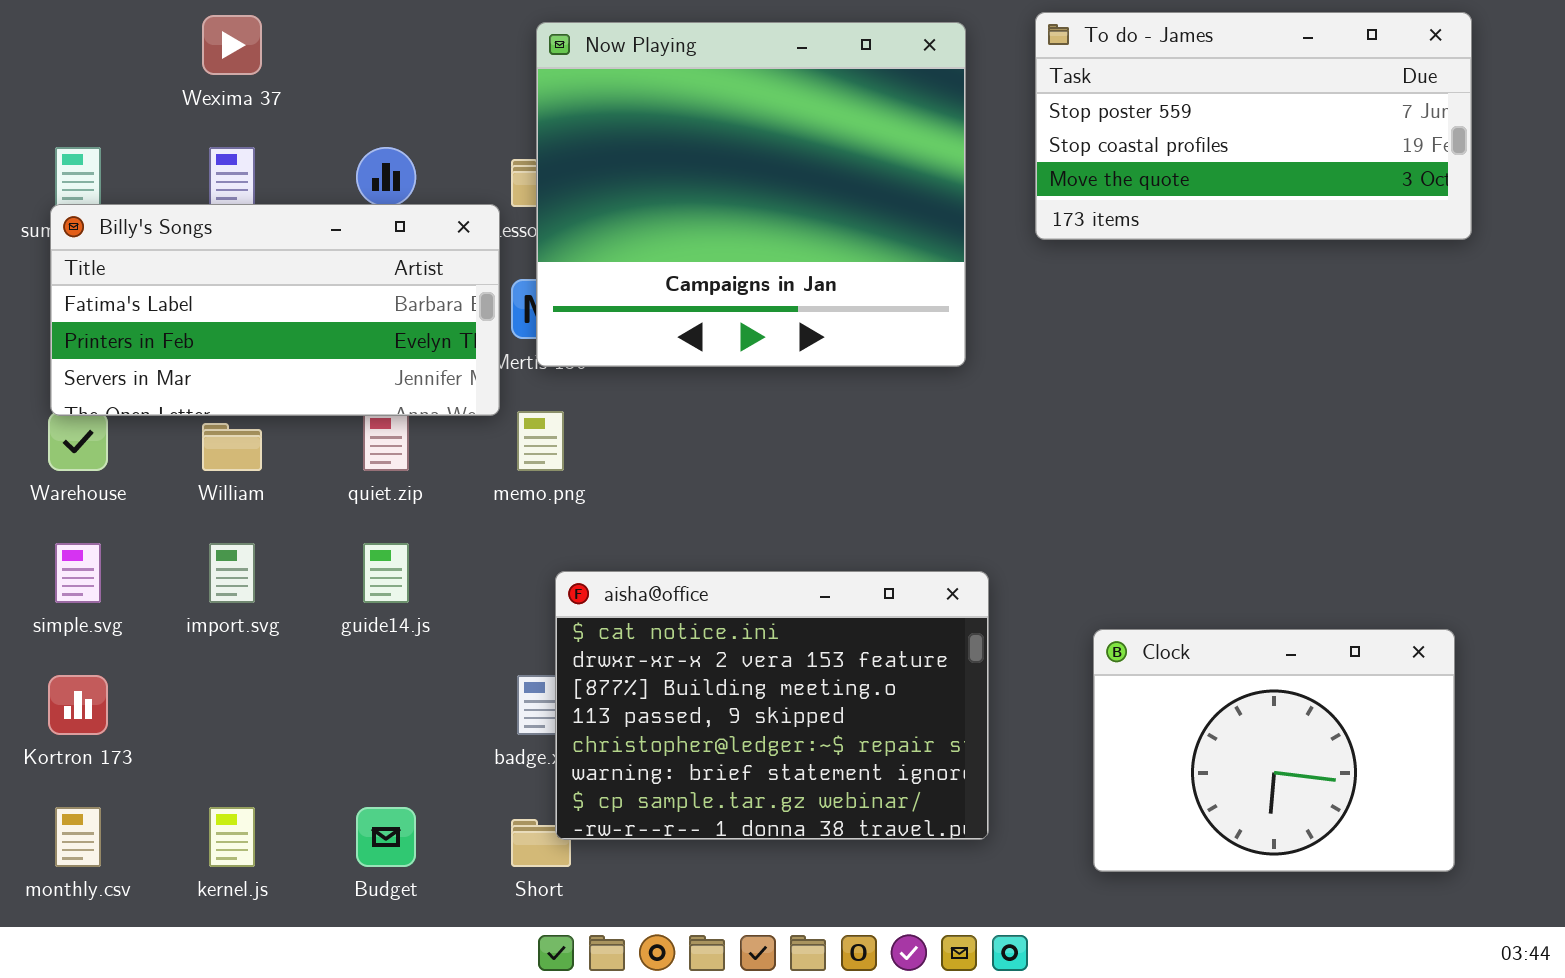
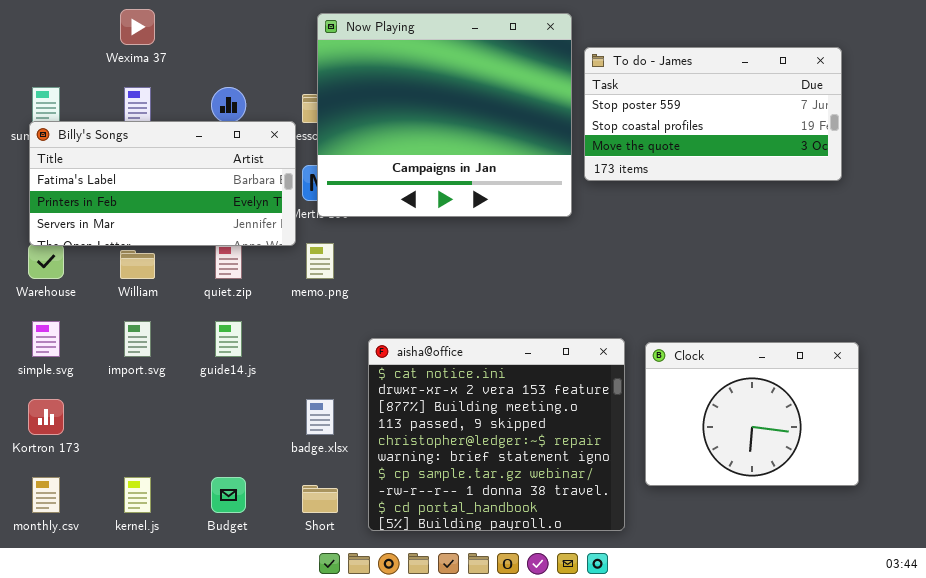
To do - James: [1035,12,1472,240] -> [584,47,842,181], moved
aisha@office: [555,571,989,840] -> [368,338,625,531], moved, resized
Clock: [1093,629,1455,872] -> [645,342,859,486], moved

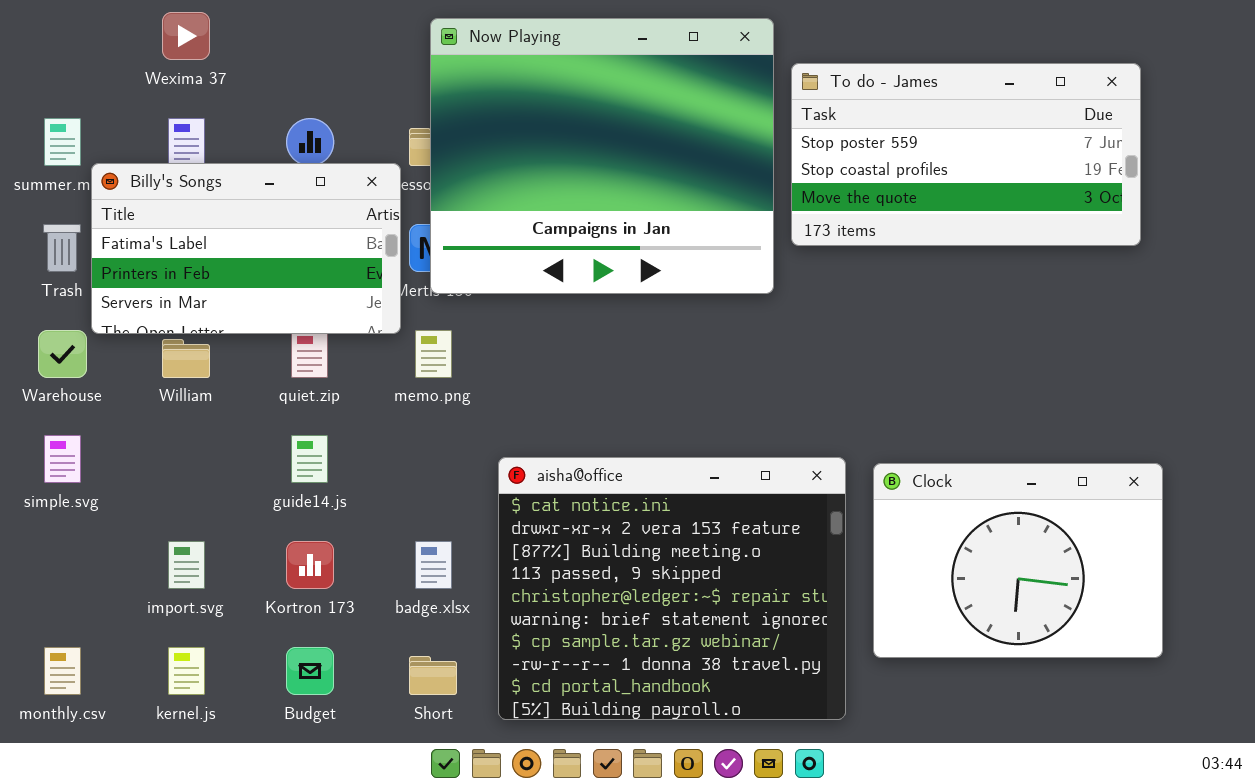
Billy's Songs: [29,121,296,246] -> [91,163,401,334], resized
import.svg: [124,321,151,357] -> [168,541,205,589], moved
Kortron 173: [28,399,64,435] -> [286,541,334,589], moved

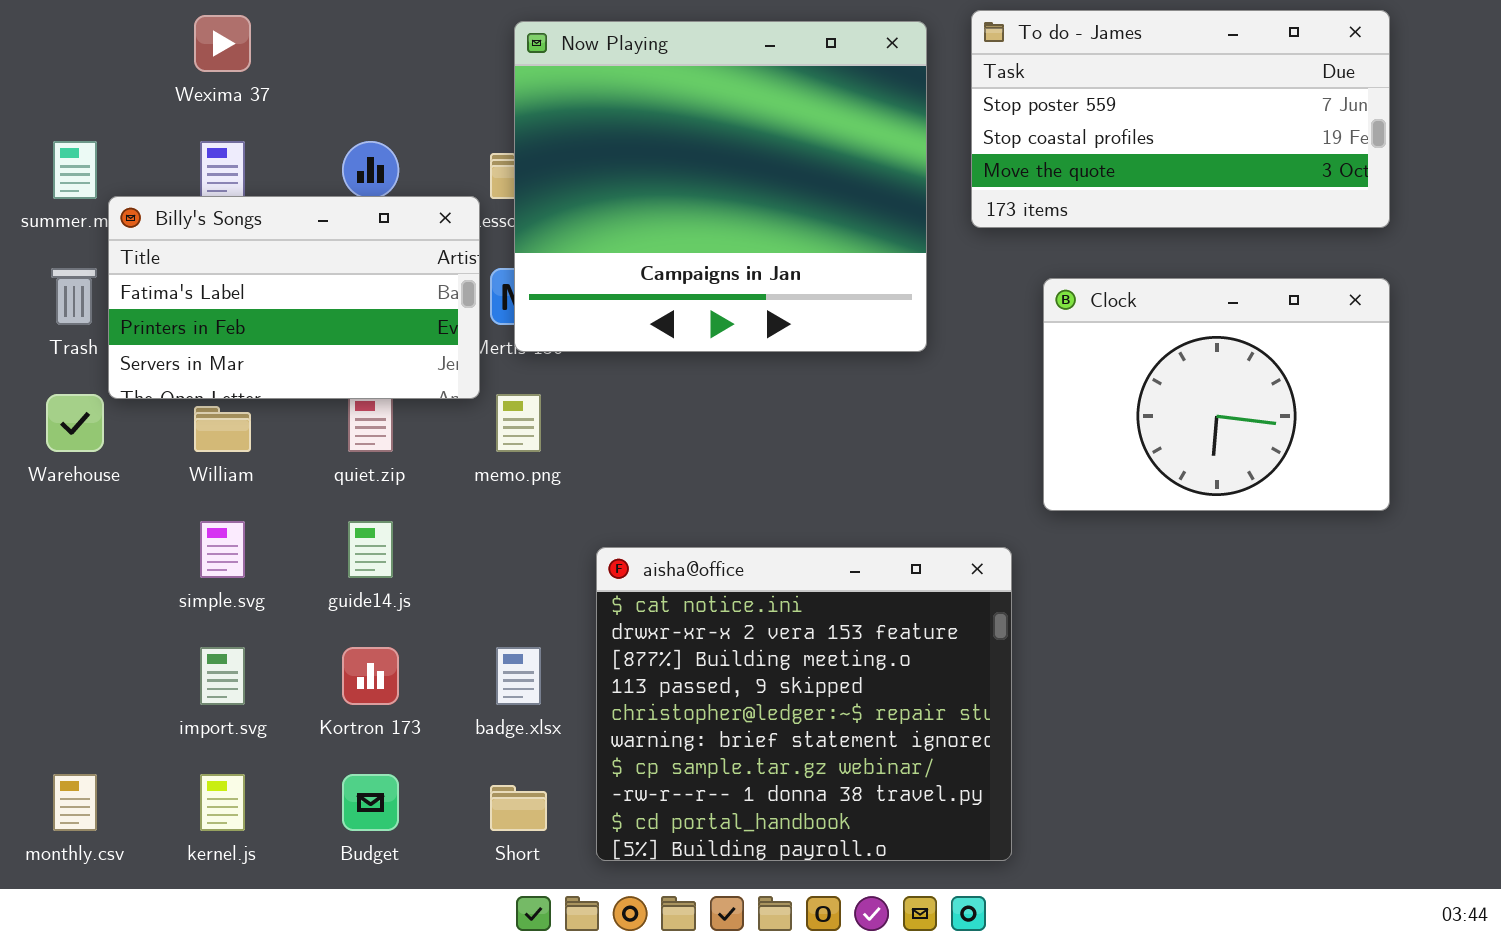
To do - James: [791,63,1141,246] -> [971,10,1390,228], moved
simple.svg: [44,435,81,483] -> [200,521,245,578], moved
Clock: [873,463,1163,658] -> [1043,278,1390,511], moved

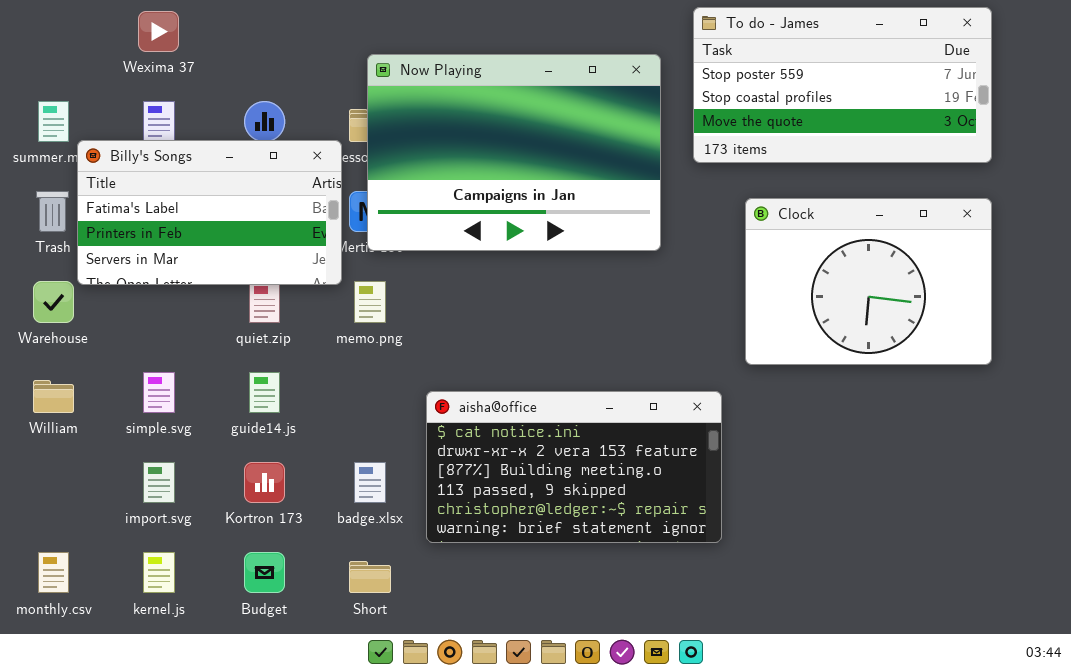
Now Playing: [514,21,927,352] -> [367,54,661,251], resized
William: [194,406,251,452] -> [33,380,74,413], moved
aisha@office: [596,547,1012,861] -> [426,391,722,543], resized

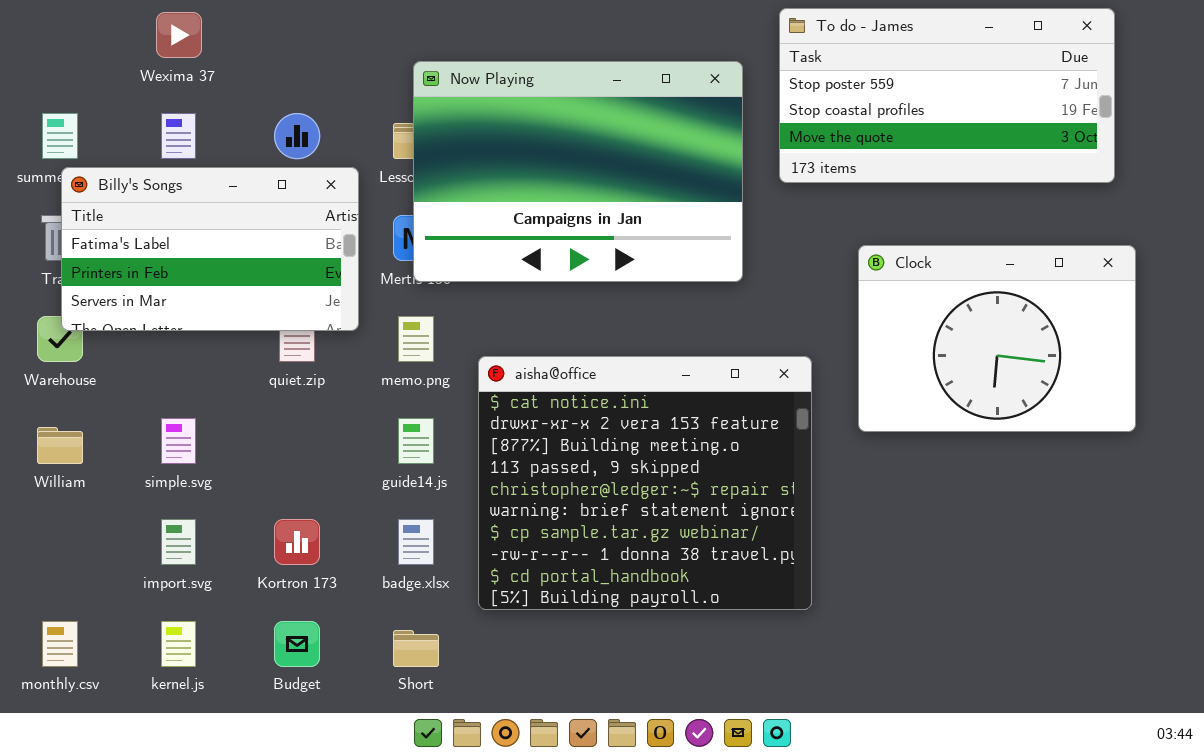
Billy's Songs: [77,140,342,285] -> [61,167,359,331], moved
Clock: [745,198,992,365] -> [858,245,1136,432], moved
guide14.js: [249,372,280,413] -> [398,418,434,464], moved
aisha@office: [426,391,722,543] -> [478,356,812,610], resized

